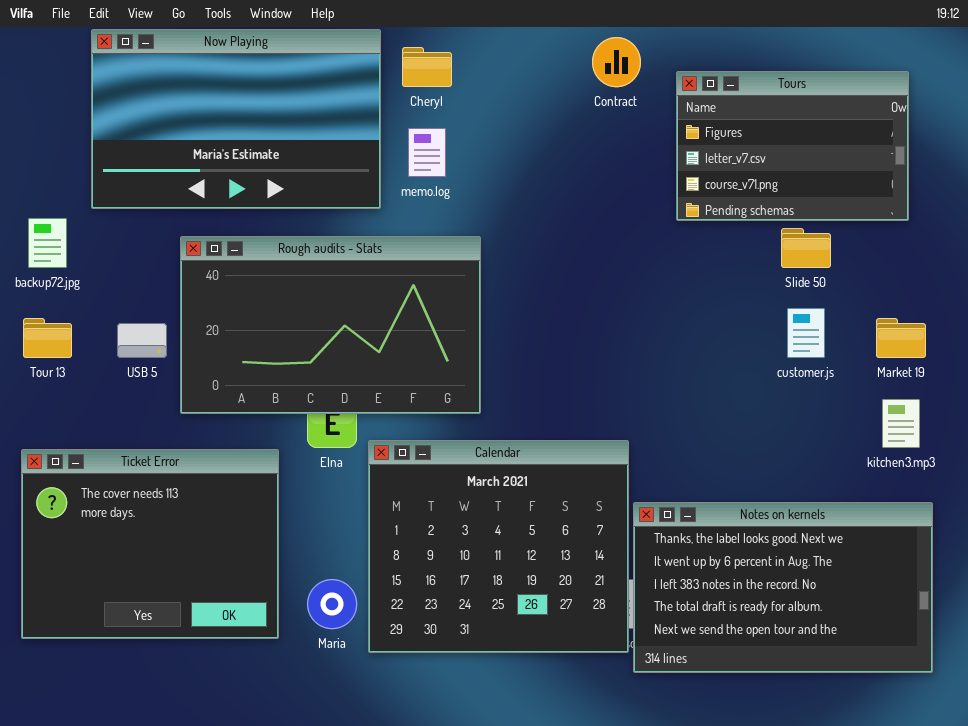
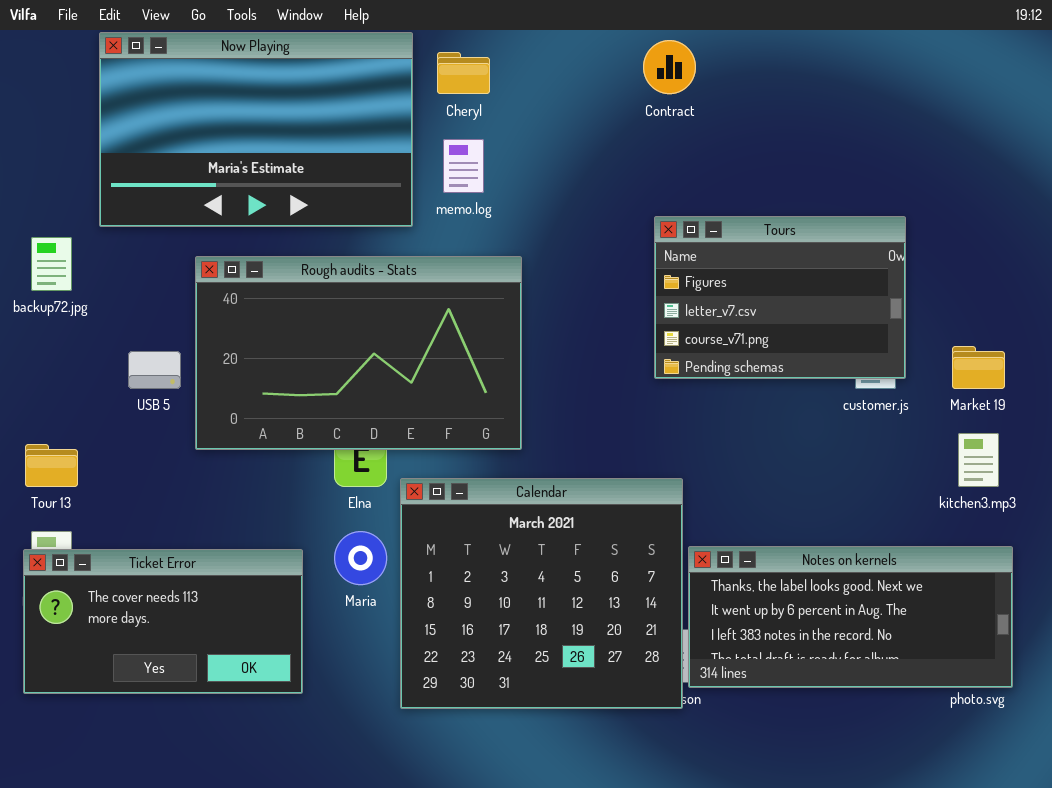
Tours: [676,71,909,221] -> [654,216,906,379], moved
Tour 13: [23,318,72,358] -> [25,444,78,487], moved
Ticket Error: [21,449,279,639] -> [23,549,303,694], resized
Notes on kernels: [633,502,933,673] -> [688,546,1013,688], resized
Maria: [307,579,357,629] -> [334,531,387,585], moved

